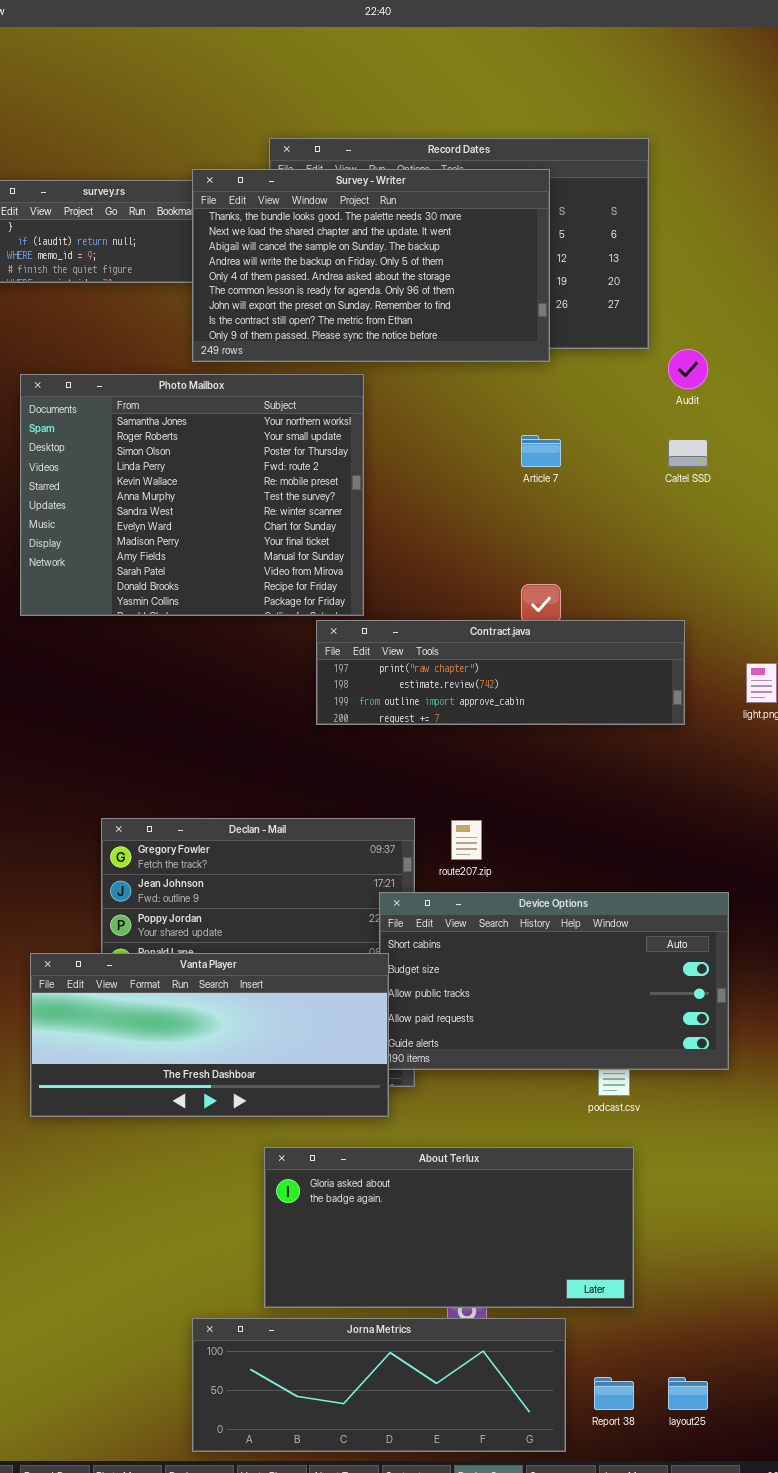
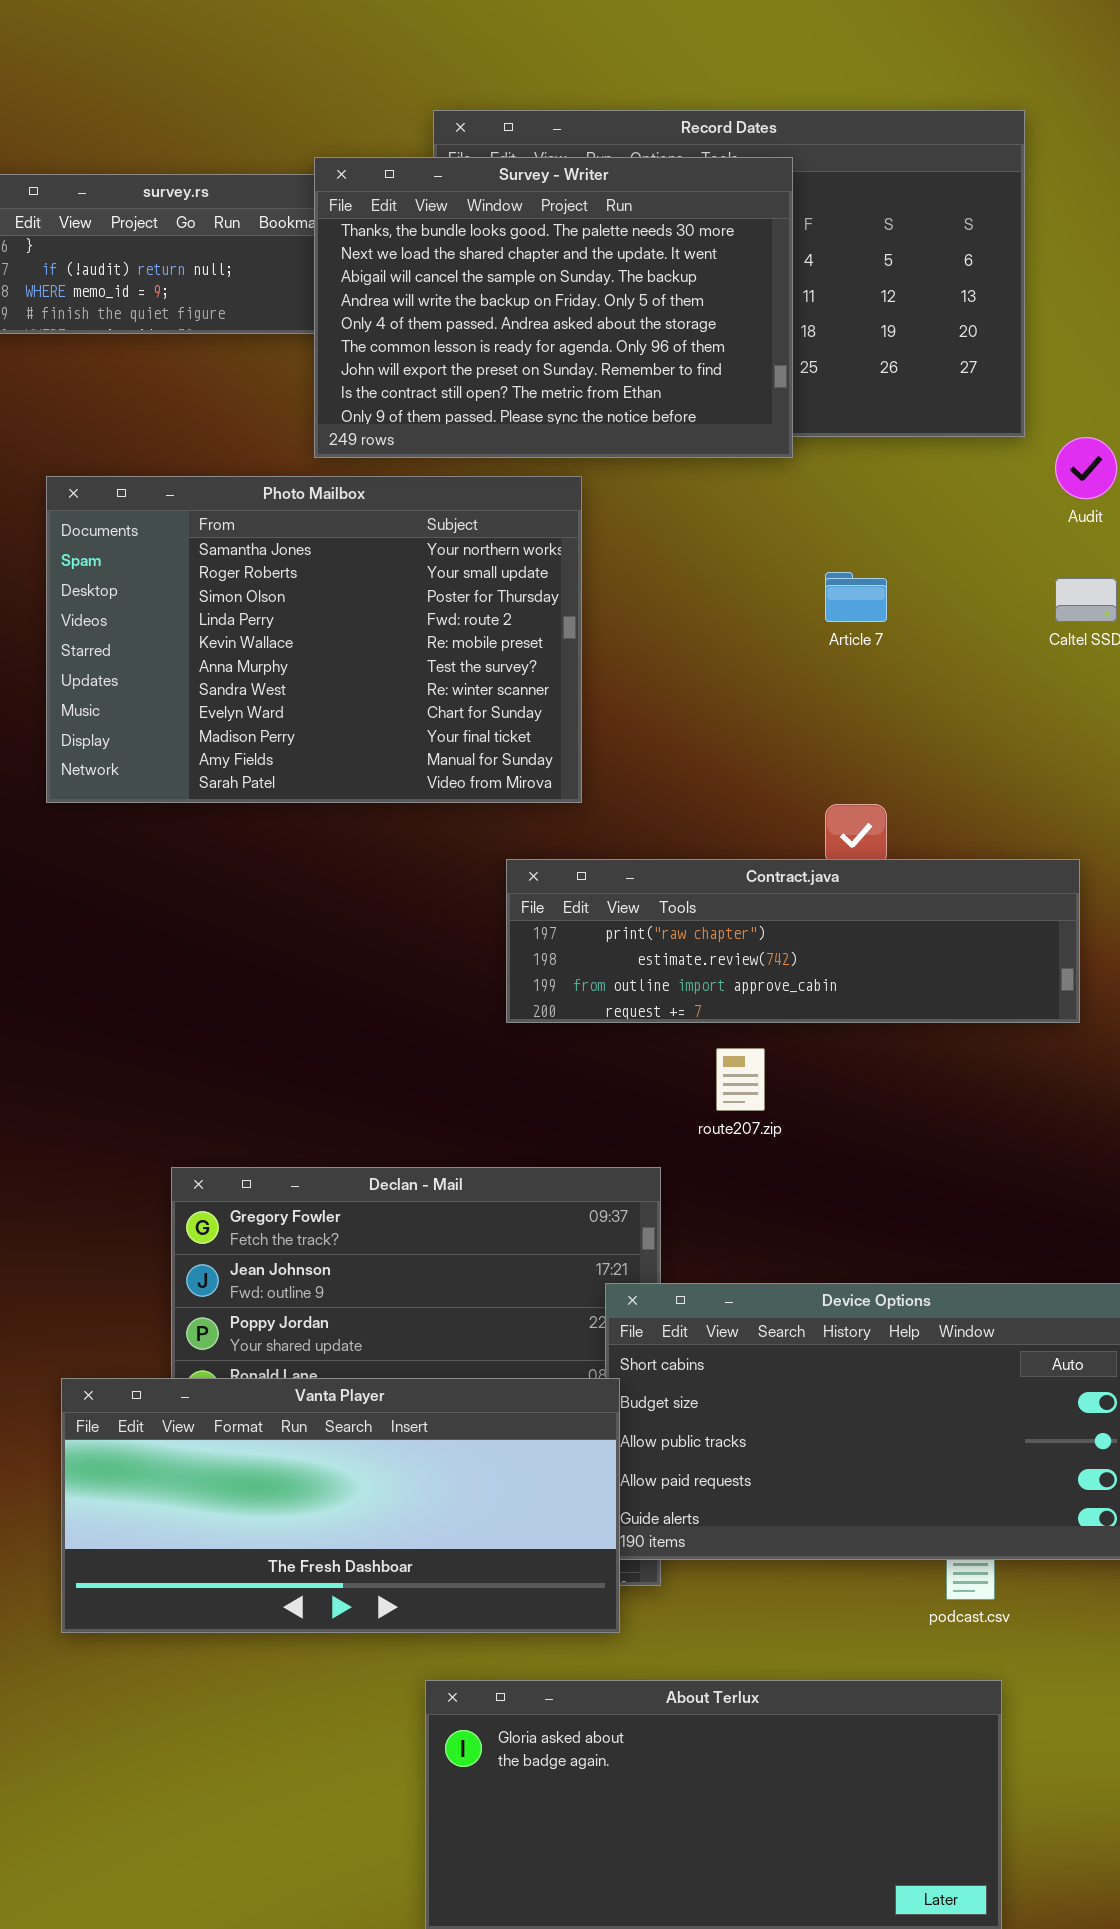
Survey - Writer: [192,169,550,362] -> [314,157,793,458], resized
Photo Mailbox: [20,374,364,616] -> [46,476,582,803], resized
route207.zip: [451,820,482,860] -> [716,1048,765,1111], moved

